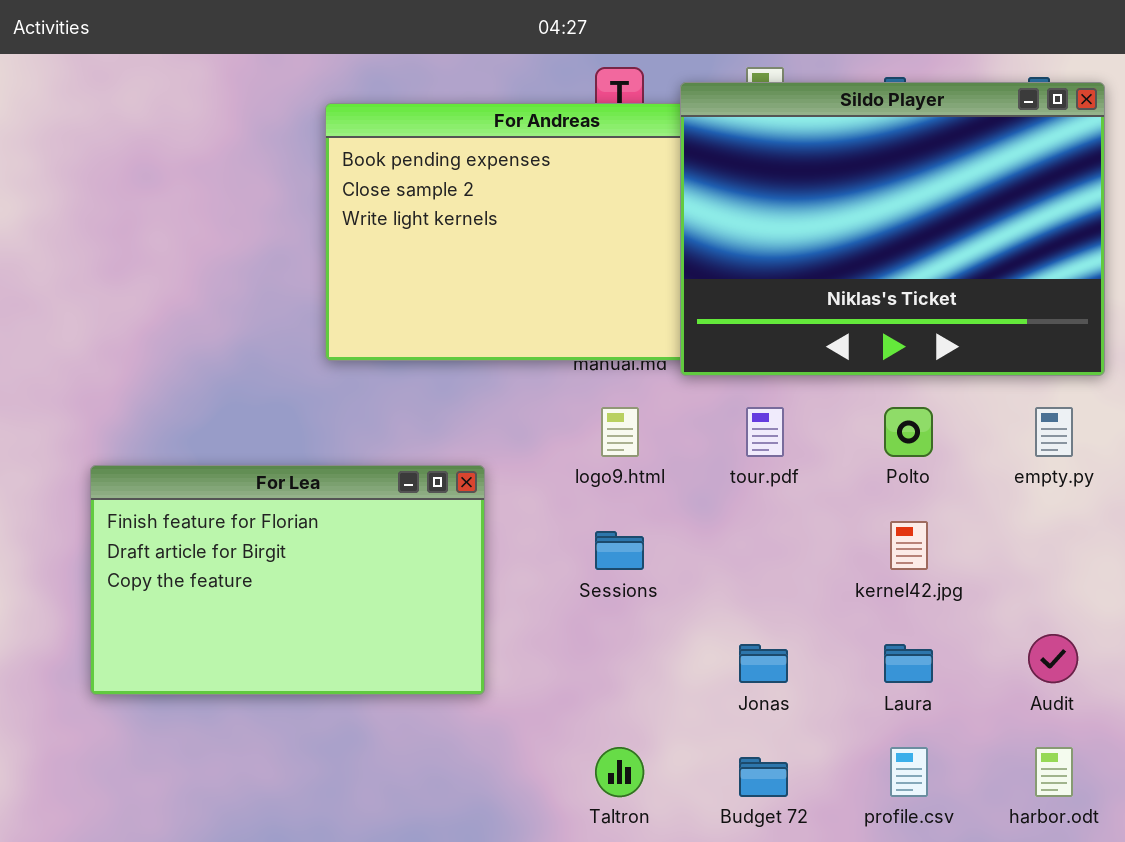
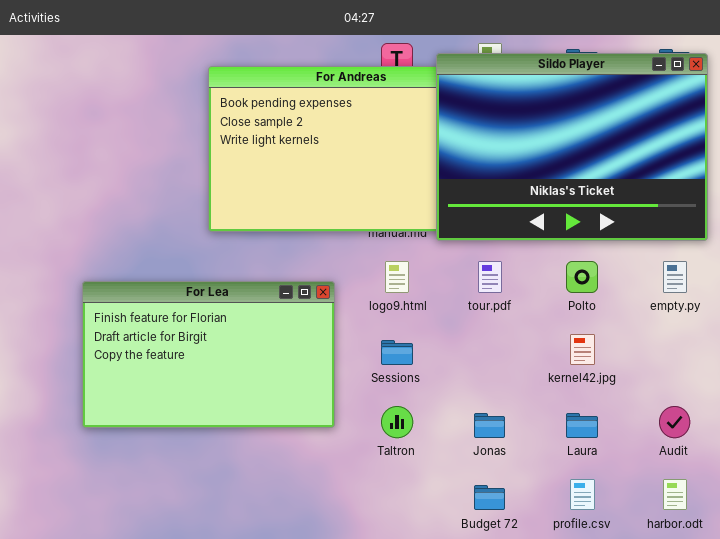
For Lea: [90,465,485,695] -> [82,281,335,428], moved
Taltron: [595,747,644,797] -> [381,406,413,438], moved

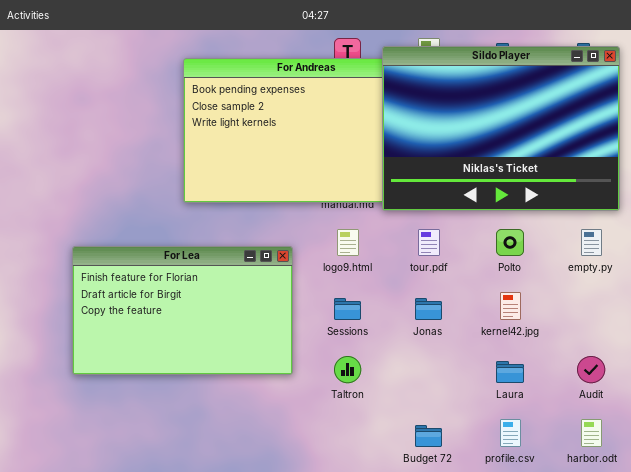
Jonas: [474,413,505,438] -> [415,298,442,320], moved

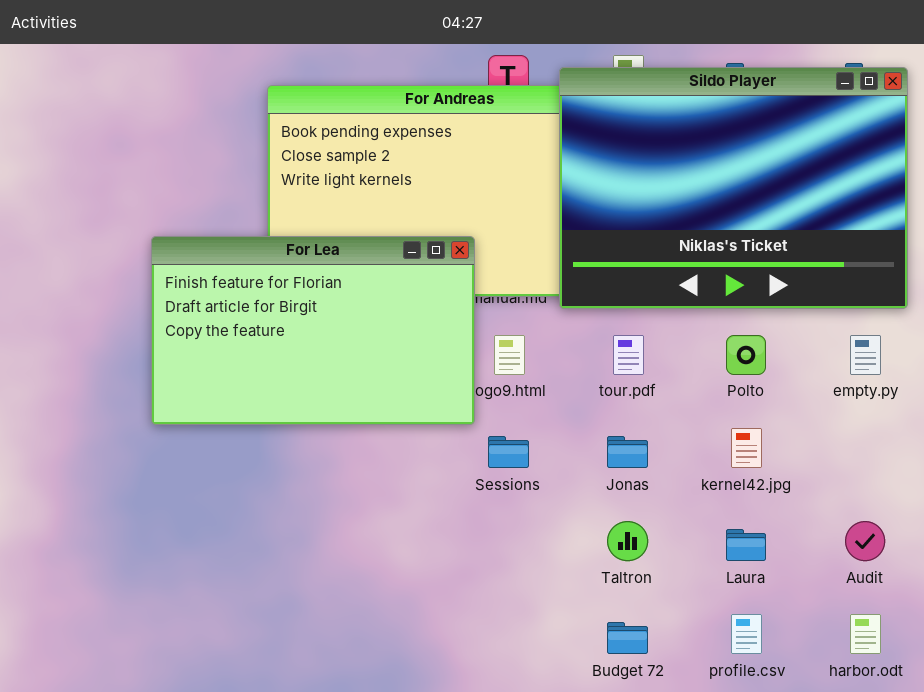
For Lea: [72,246,293,375] -> [151,236,475,425], moved
Taltron: [334,356,361,383] -> [607,521,648,561], moved

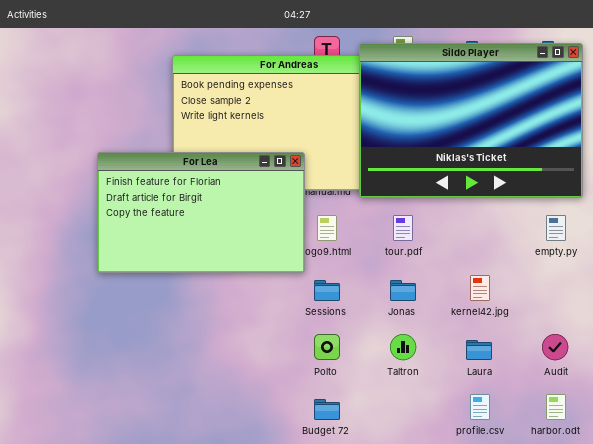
Polto: [726,335,766,375] -> [314,334,340,360], moved
Budget 72: [607,622,648,654] -> [314,399,340,420], moved

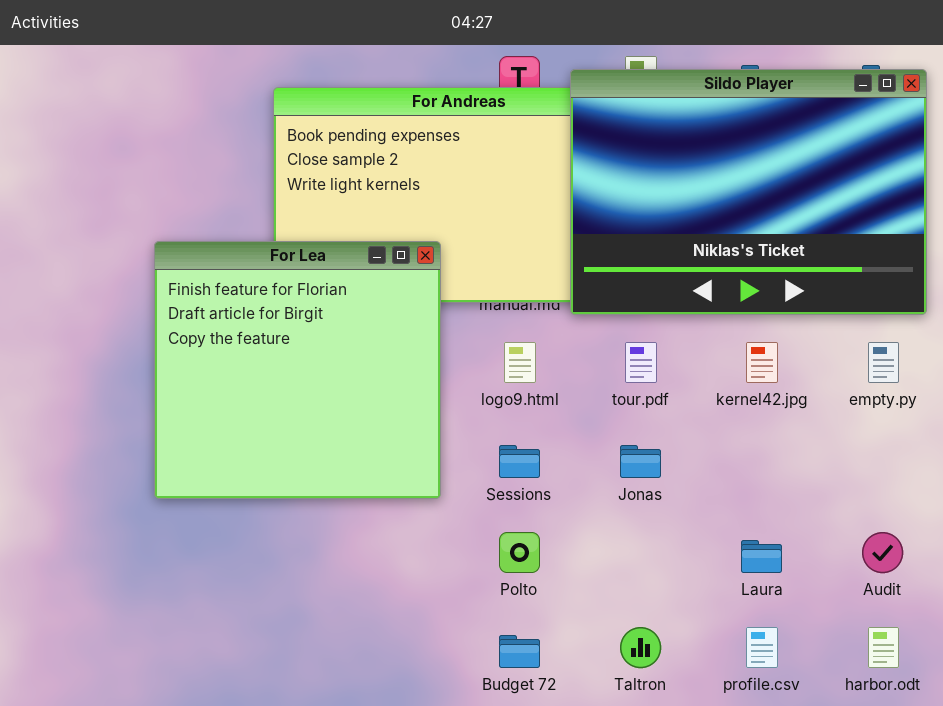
For Lea: [97,152,305,273] -> [154,241,441,499], resized
kernel42.jpg: [470,275,490,301] -> [746,342,778,383], moved
Taltron: [390,334,416,360] -> [620,627,661,668], moved

